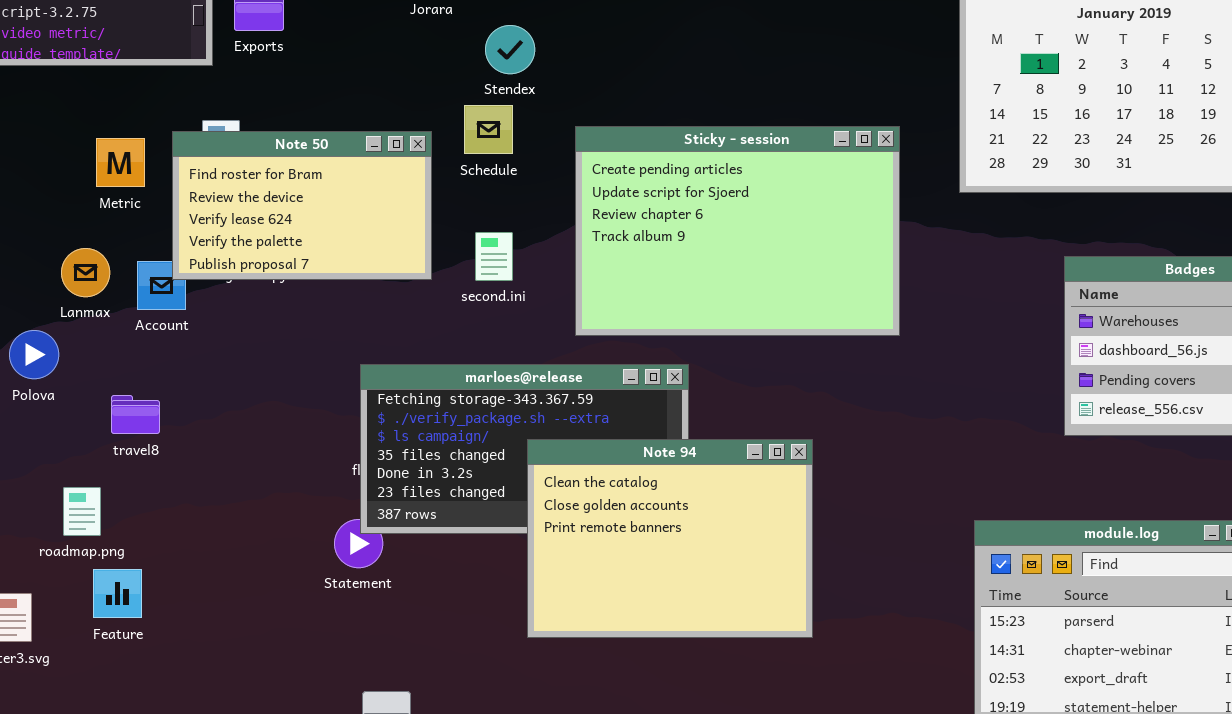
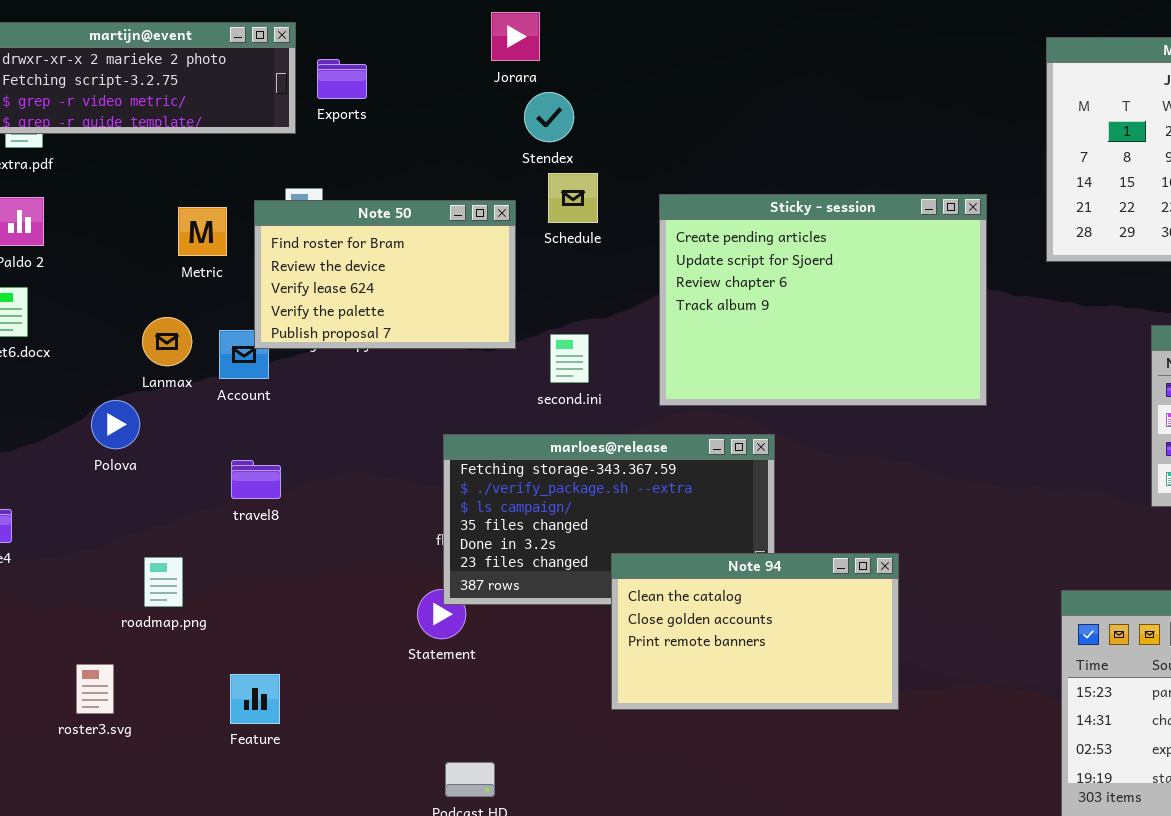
Stendex: [485,25,535,74] -> [524,92,574,142], moved
second.ini: [475,232,513,281] -> [550,334,589,383], moved
travel8: [111,395,160,434] -> [231,460,281,499], moved
Note 94: [527,439,813,638] -> [611,553,899,710], resized
Feature: [93,569,142,618] -> [230,674,280,724], moved

